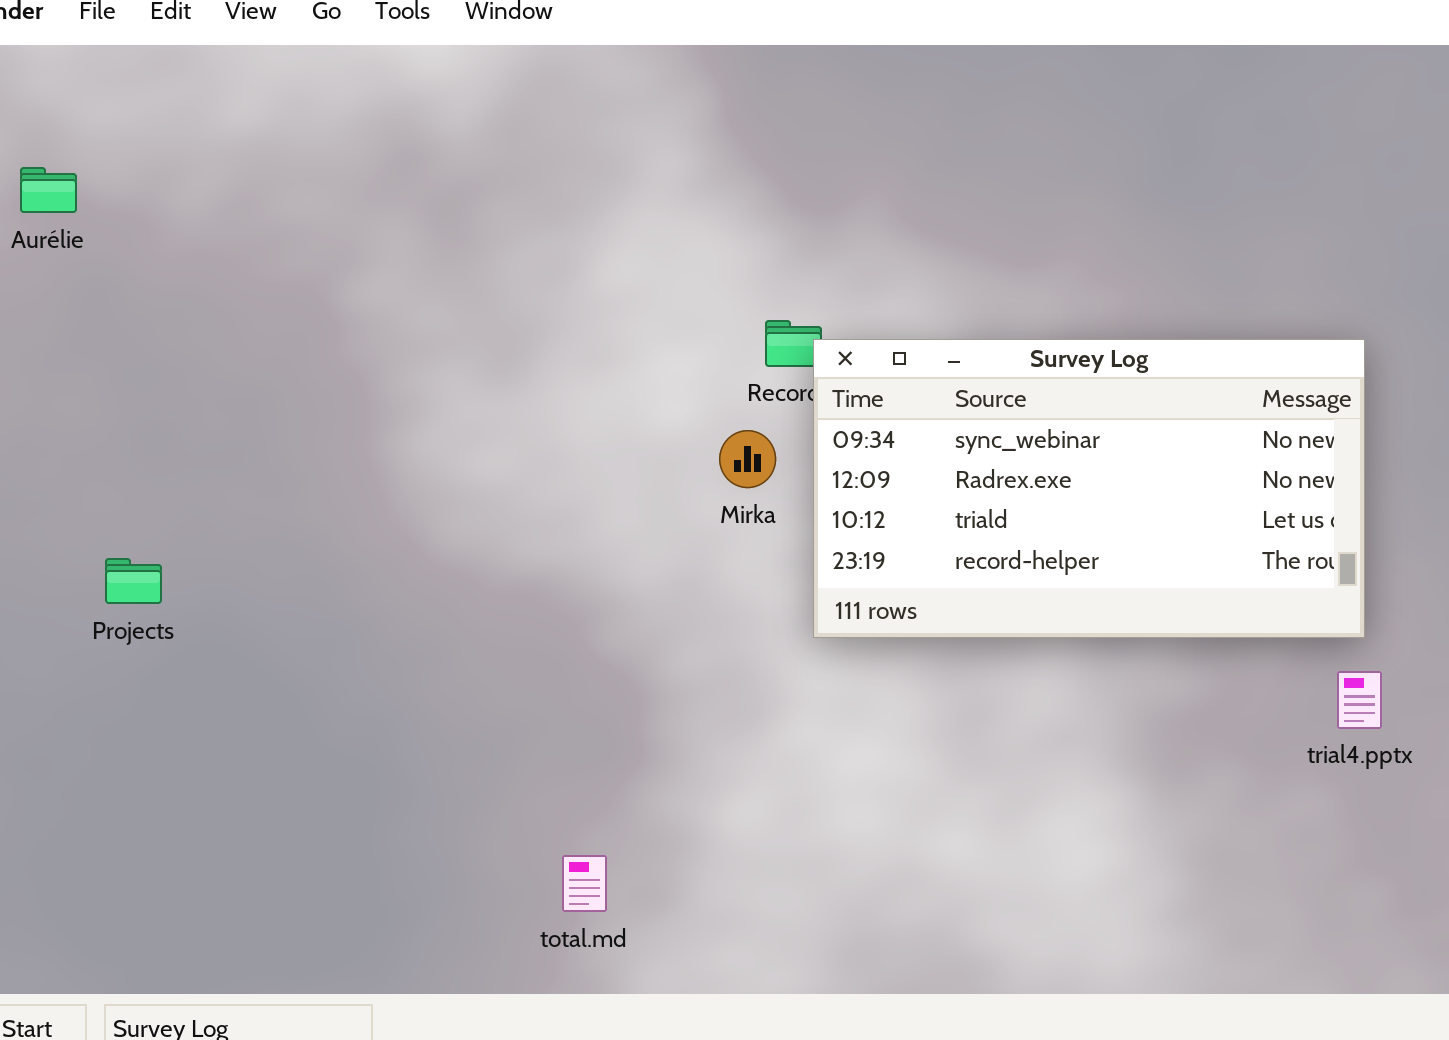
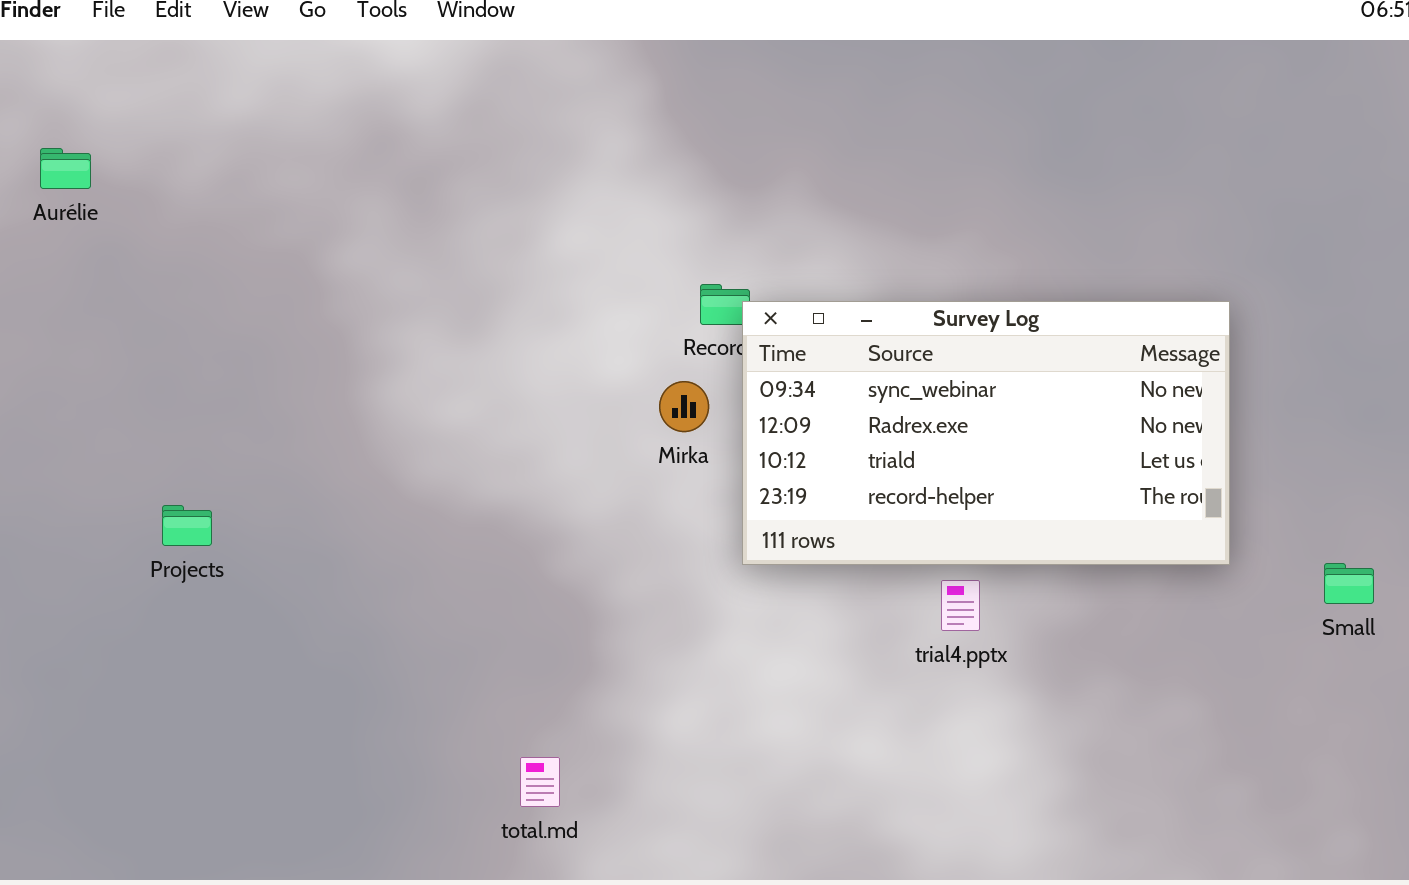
Projects: [105,558,162,604] -> [162,505,212,546], moved
trial4.pptx: [1337,671,1382,729] -> [941,580,980,631], moved

